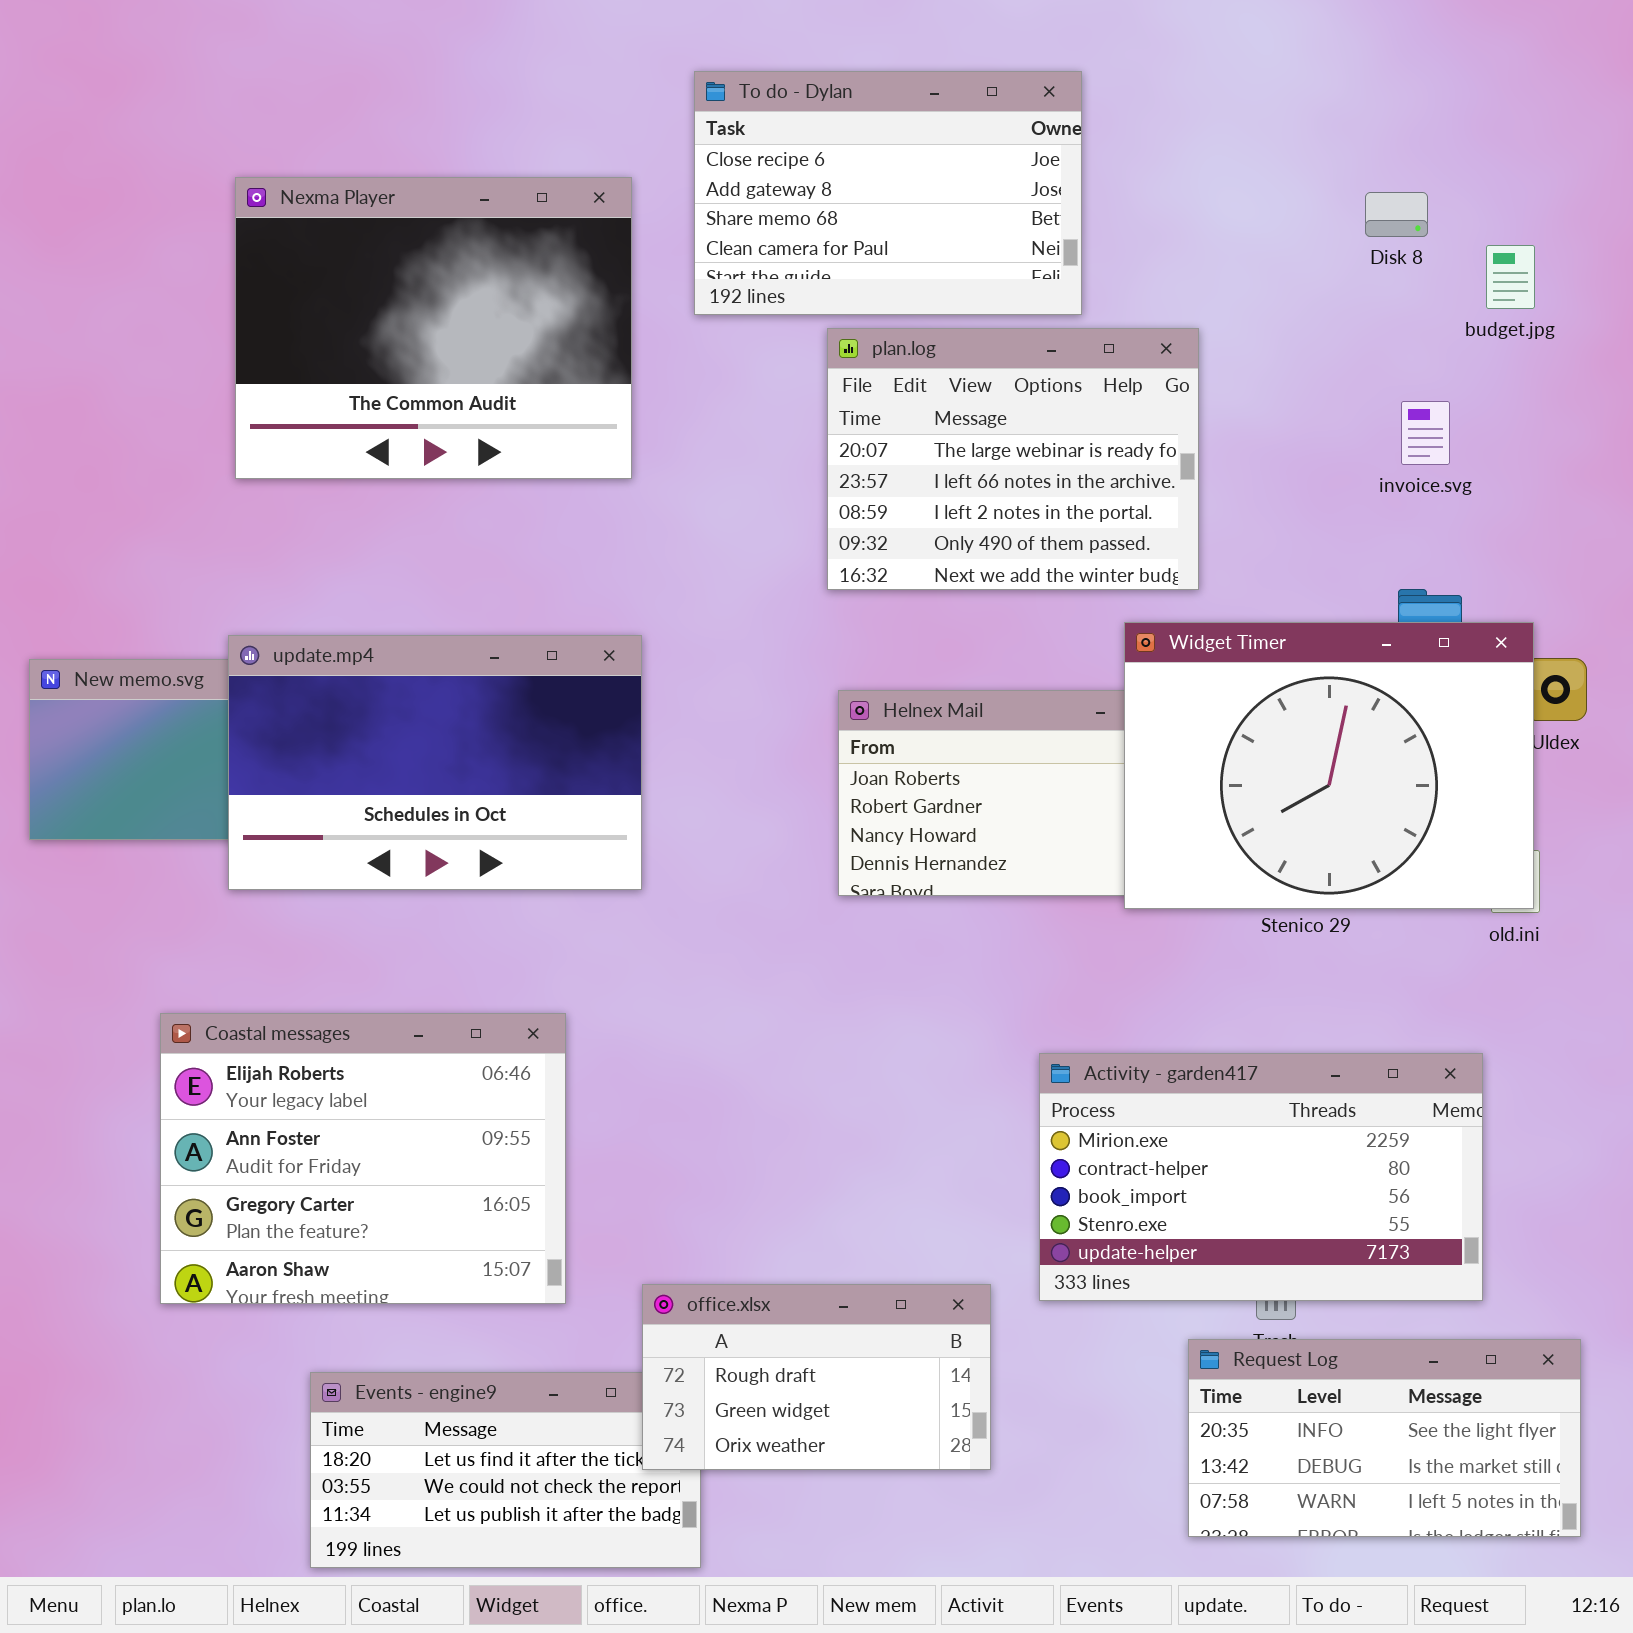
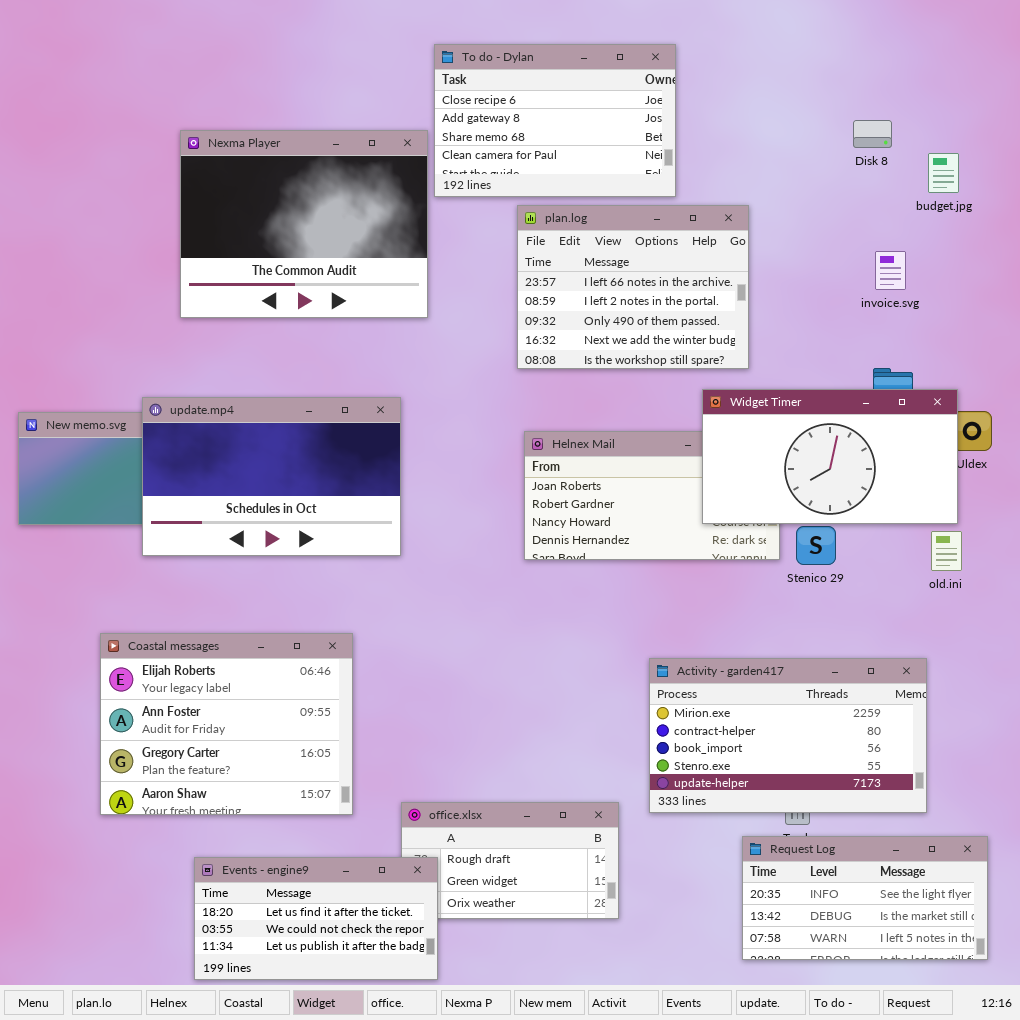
Nexma Player: [235,177,632,479] -> [180,130,428,318], moved
plan.log: [827,328,1199,590] -> [517,205,749,369], scrolled down 1 row
Widget Timer: [1124,622,1534,909] -> [702,389,958,524], resized
Events - engine9: [310,1372,701,1568] -> [194,857,438,980], raised

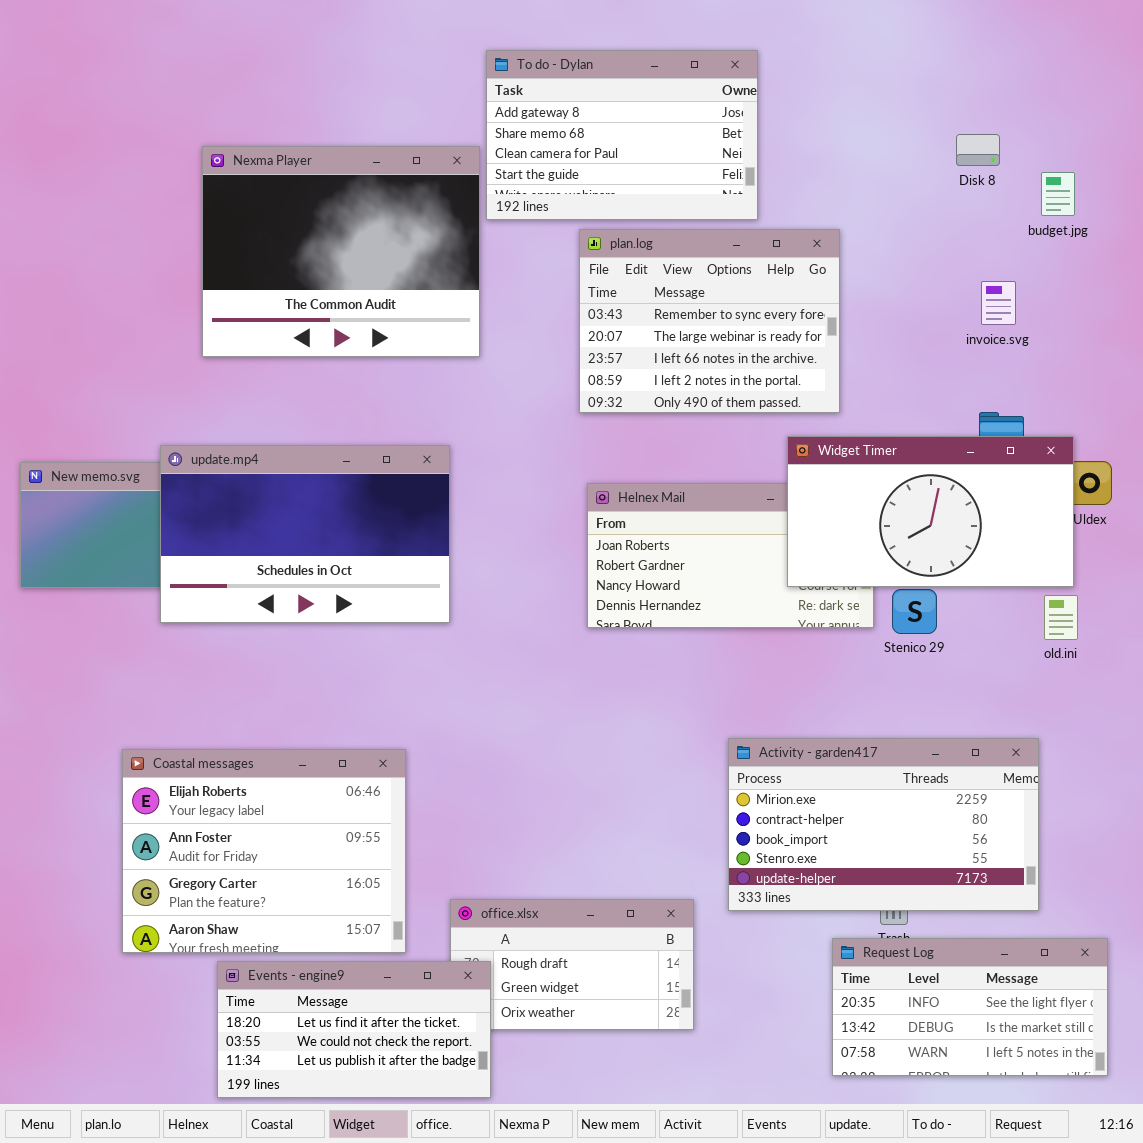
To do - Dylan: [434,44,676,197] -> [486,50,758,220], scrolled down 1 row
plan.log: [517,205,749,369] -> [579,229,840,413], scrolled up 2 rows
Coastal messages: [100,633,353,815] -> [122,749,406,953], moved

